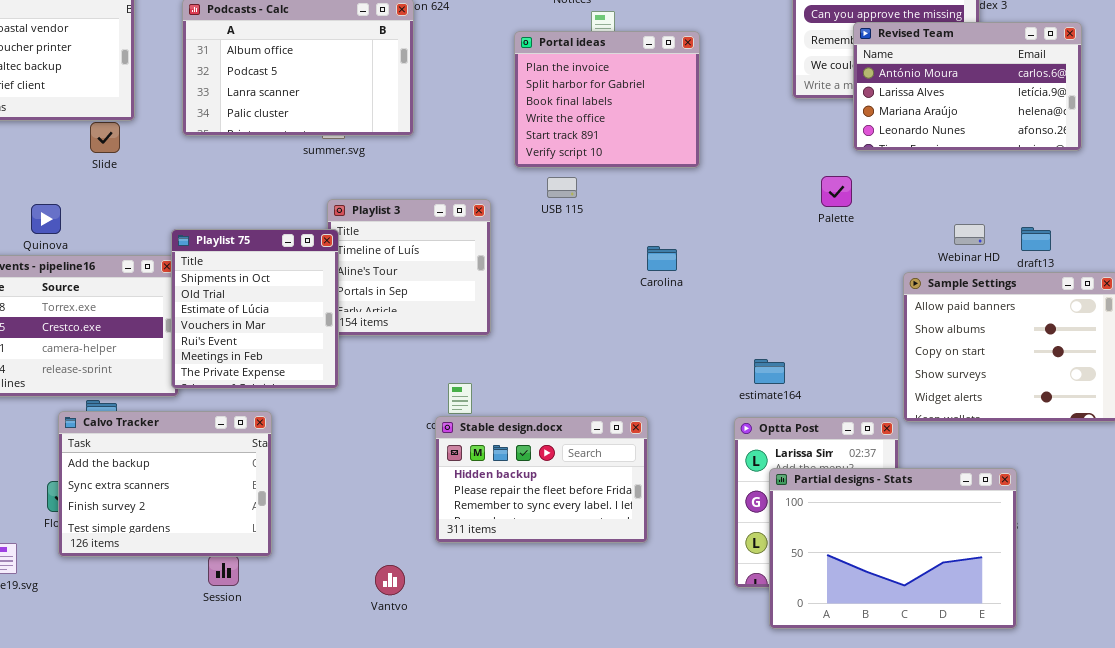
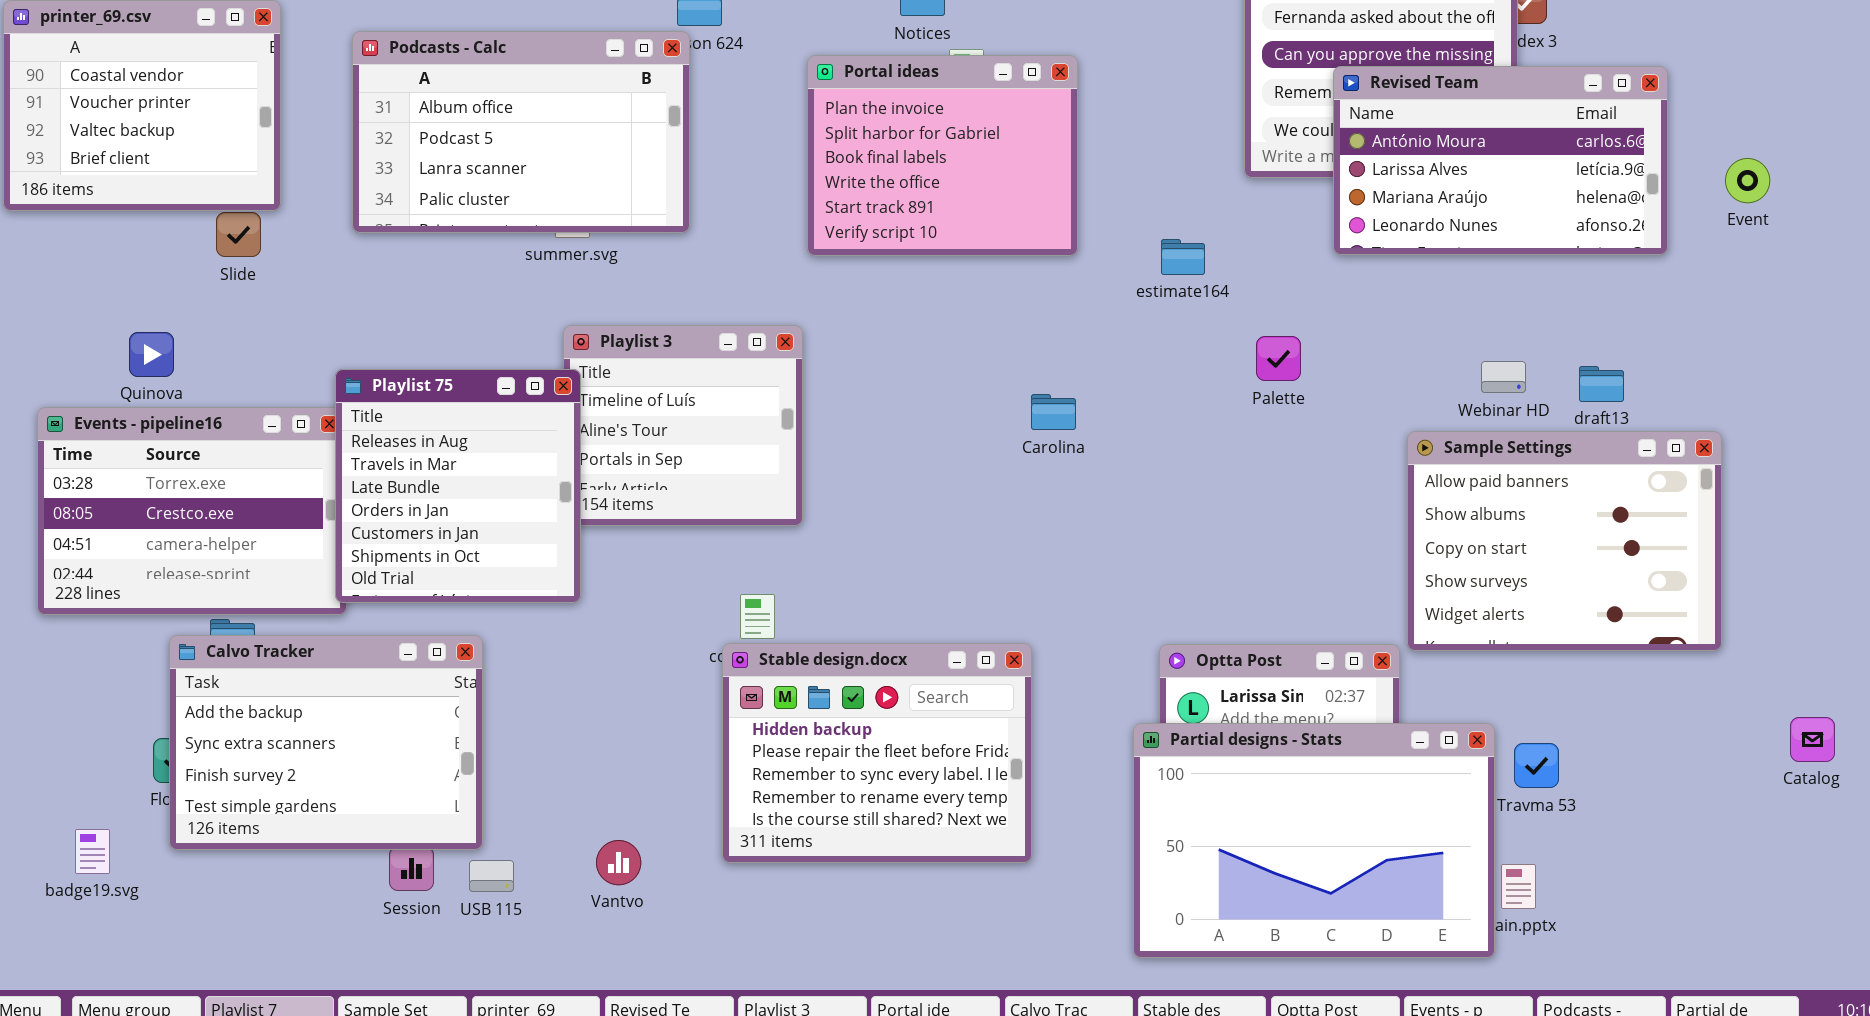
Portal ideas: [514,31,700,168] -> [807,55,1078,256], moved
Palette: [821,176,852,207] -> [1256,336,1301,381], moved
USB 115: [547,177,577,198] -> [469,860,514,892], moved
Playlist 75: [171,229,339,389] -> [335,369,581,603], scrolled up 5 rows
estimate164: [754,359,785,384] -> [1161,239,1205,275], moved
Stable design.docx: [435,416,648,543] -> [722,643,1032,863], resized
Partial designs - Stats: [769,468,1017,629] -> [1133,723,1495,958], moved
Vantvo: [375,565,405,595] -> [596,840,641,885], moved

